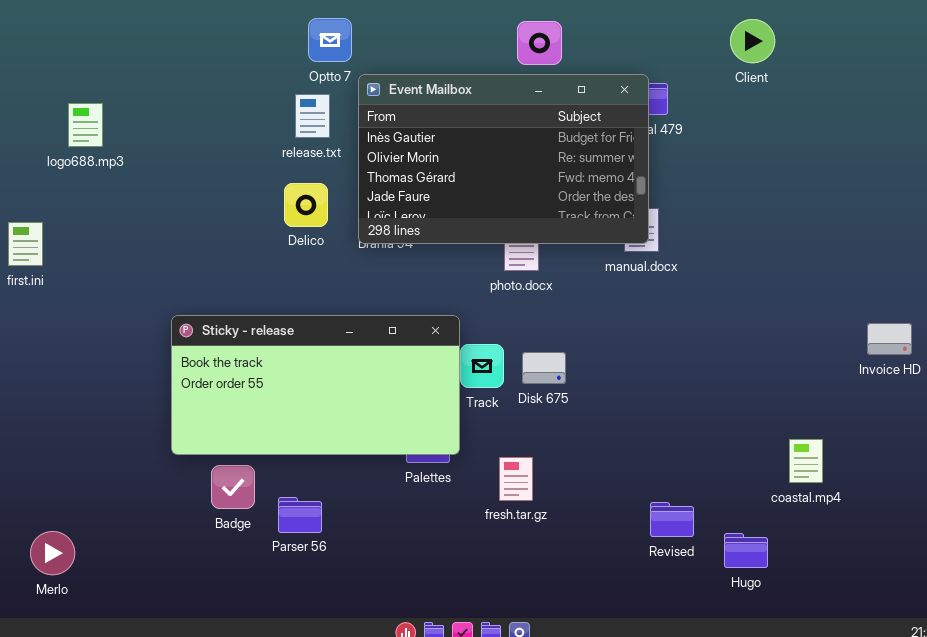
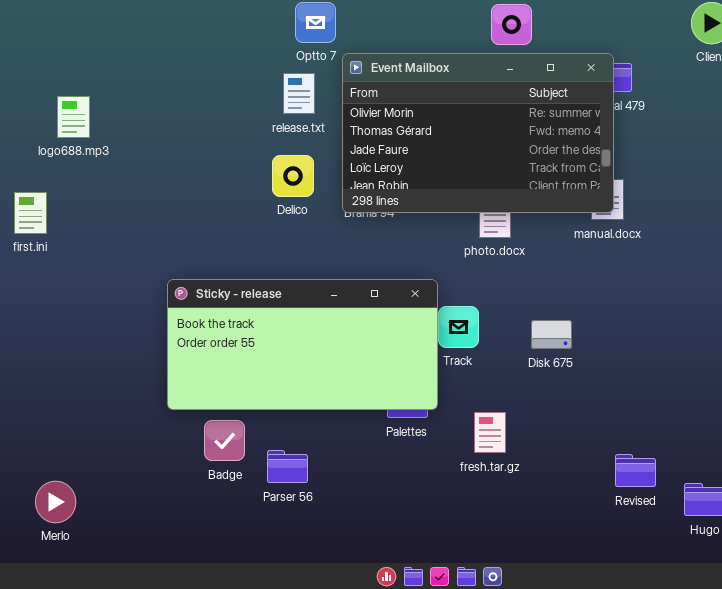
Event Mailbox: [358,74,649,244] -> [342,53,614,213], scrolled down 1 row
logo688.mp3: [68,103,103,147] -> [57,96,90,138], moved
Disk 675: [522,352,566,384] -> [531,320,572,349], moved

